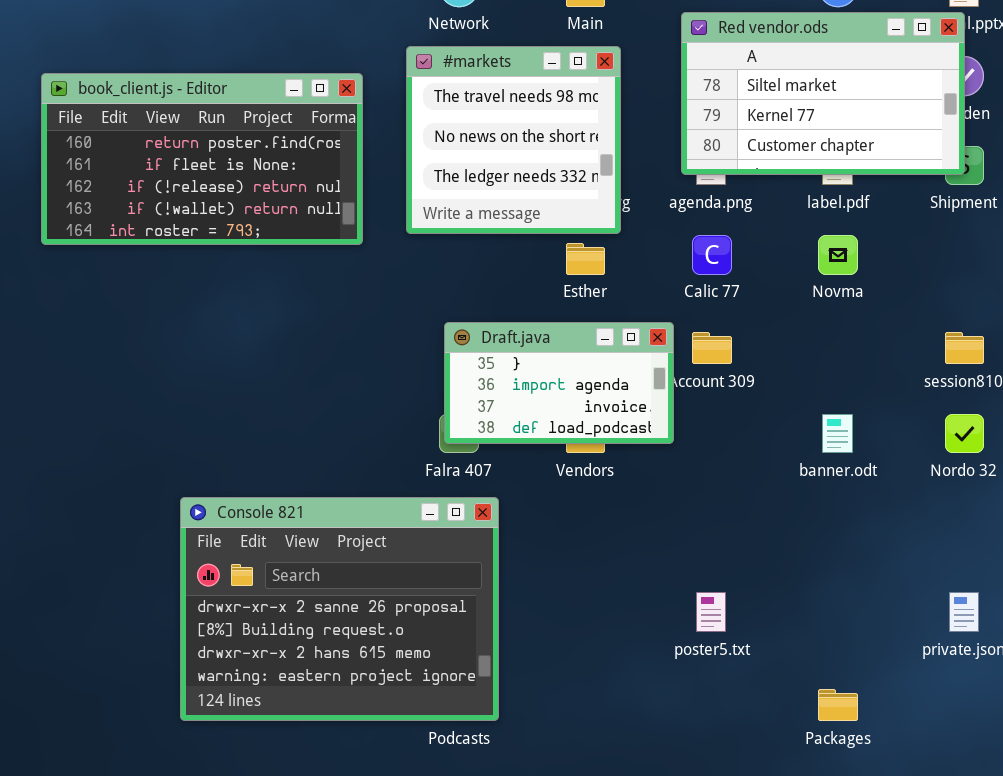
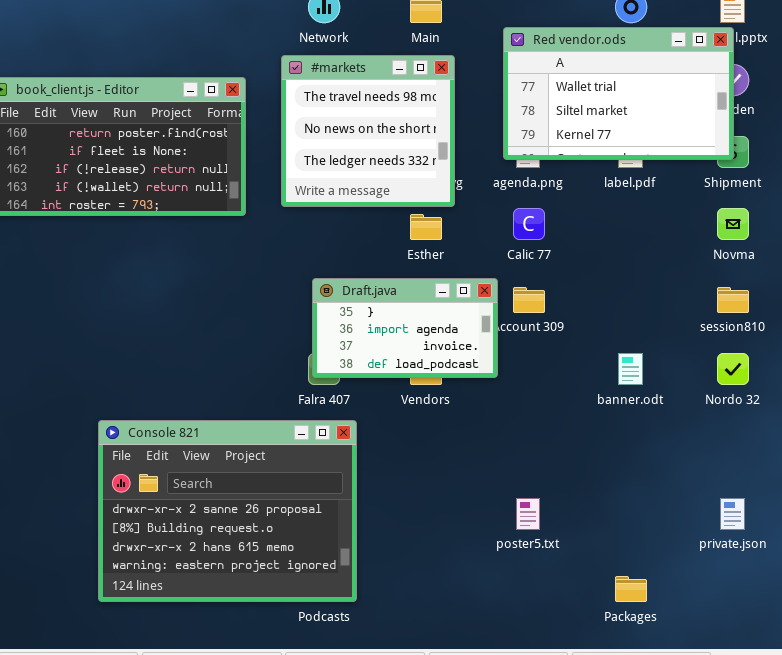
Red vendor.ods: [681,12,965,175] -> [503,27,734,160], scrolled up 1 row
Novma: [818,235,858,275] -> [717,208,749,240], moved

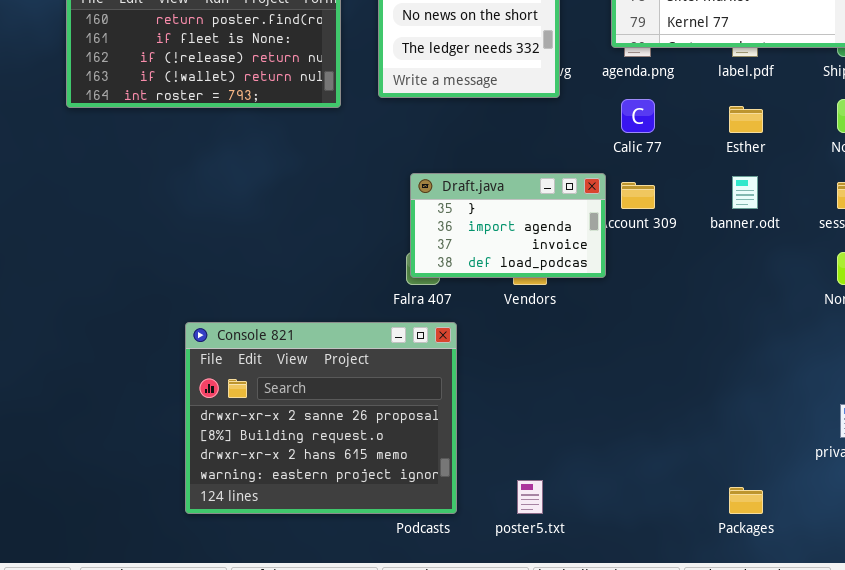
Esther: [410,214,442,240] -> [729,106,763,133], moved
banner.odt: [618,353,643,385] -> [732,176,758,209], moved
poster5.txt: [516,498,540,530] -> [517,480,543,514], moved

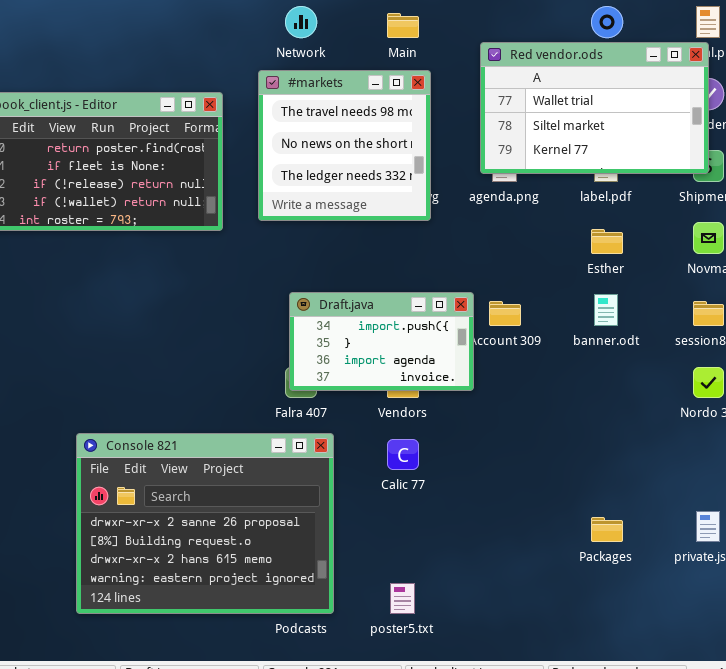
Calic 77: [621,99,655,133] -> [387,439,419,470], moved
Draft.java: [410,173,606,278] -> [289,292,474,391], scrolled up 1 row
Packages: [729,487,763,514] -> [591,517,623,542], moved

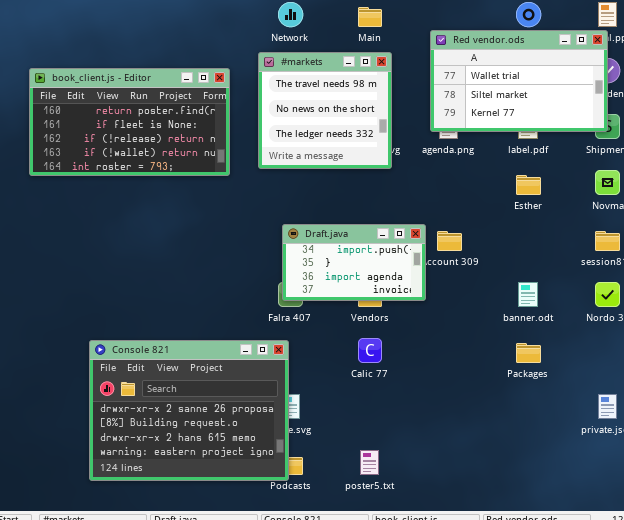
banner.odt: [594,294,618,326] -> [518,282,538,307], moved
Console 821: [76,433,334,614] -> [89,340,289,481], moved
Packages: [591,517,623,542] -> [516,343,541,363], moved

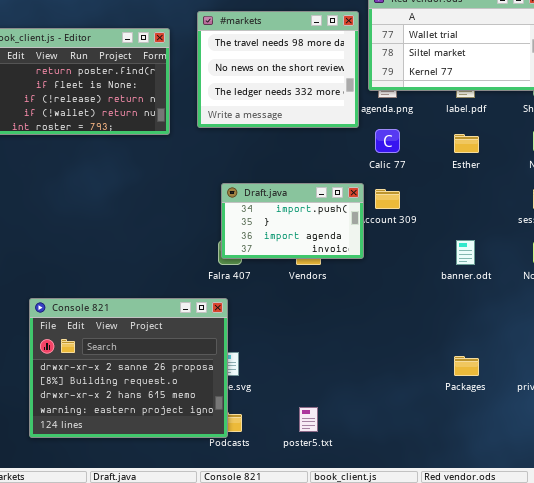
#markets: [258,52,392,169] -> [197,11,359,128], resized
Calic 77: [358,338,382,363] -> [375,129,400,153], moved
Packages: [516,343,541,363] -> [454,356,479,376], moved

